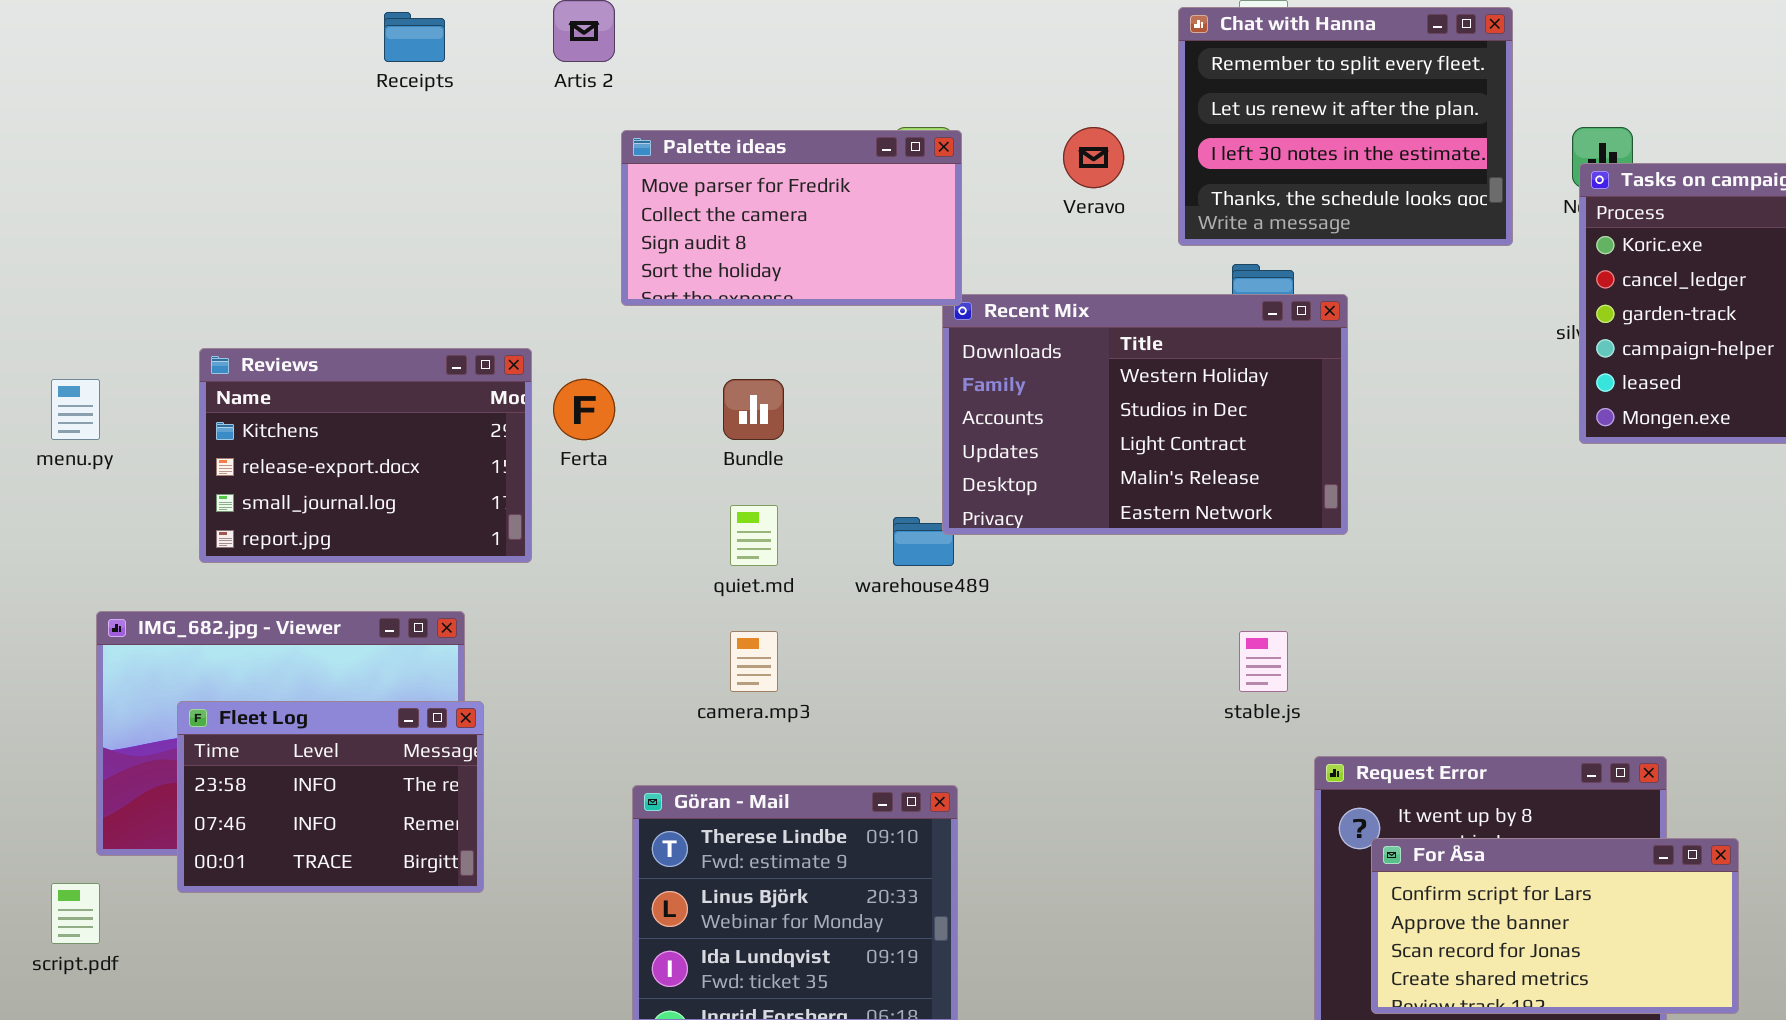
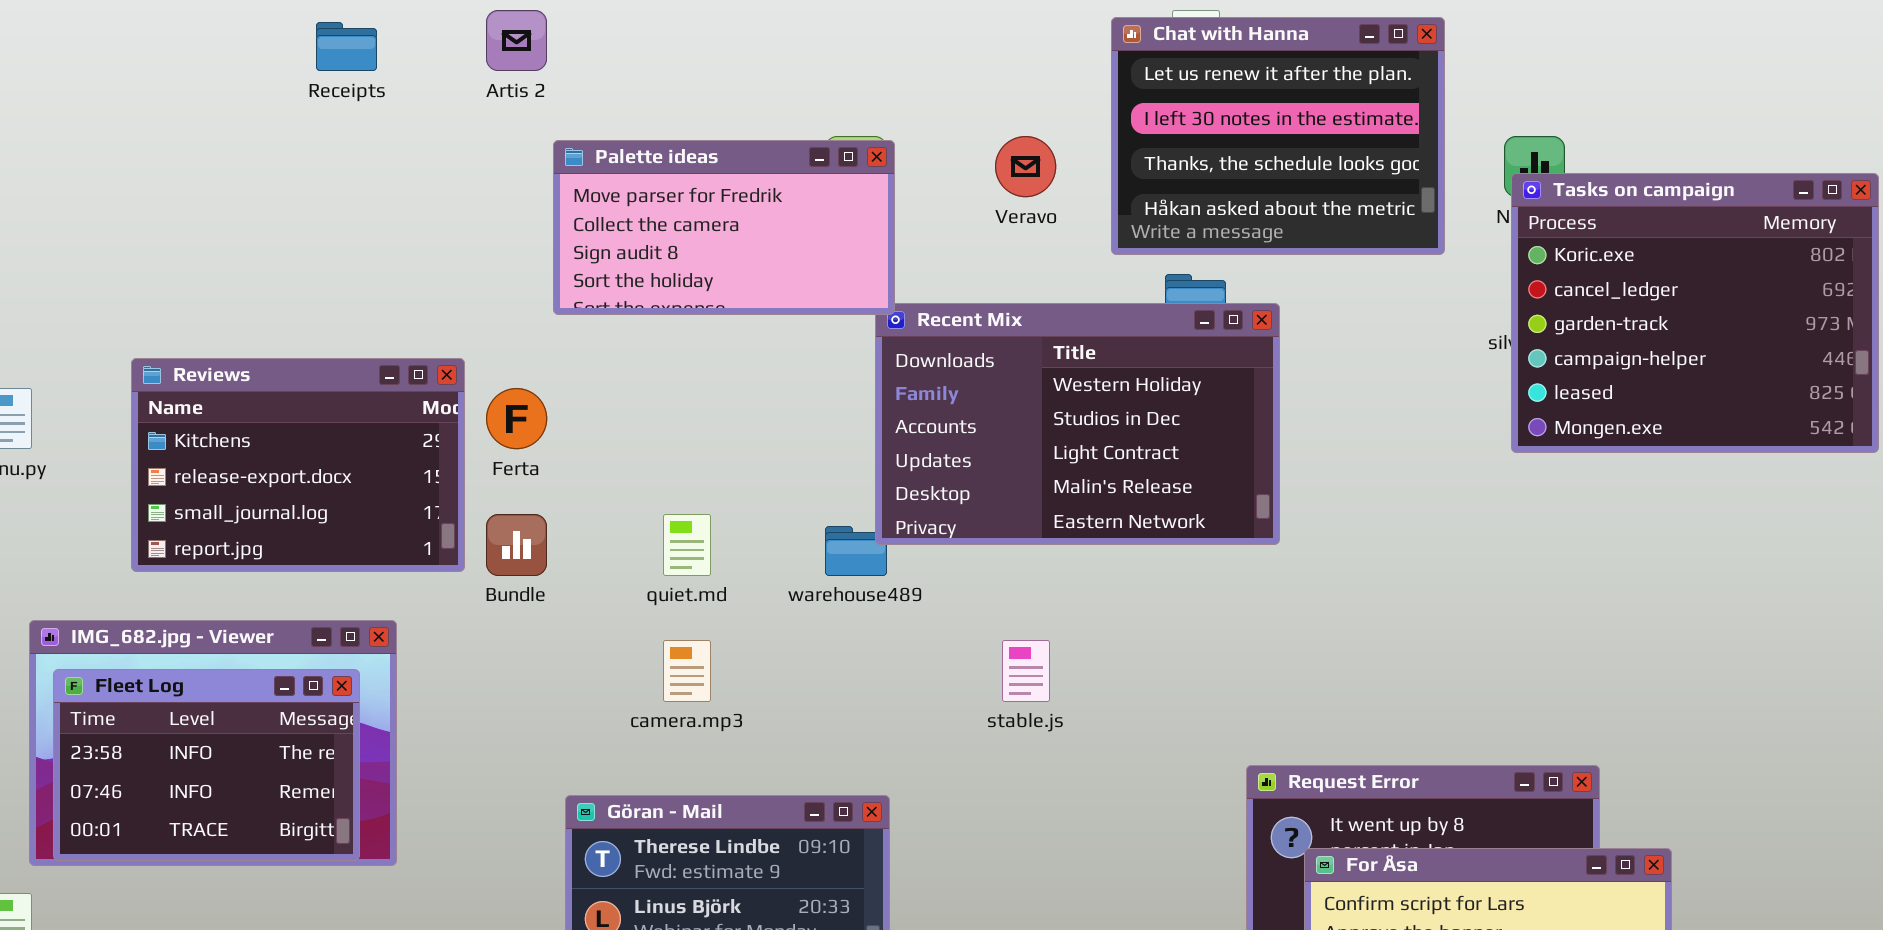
Chat with Hanna: [1178,7,1513,246] -> [1111,17,1445,255], scrolled down 1 row
Bundle: [723,379,784,440] -> [486,514,547,576], moved
stable.js: [1239,631,1288,692] -> [1002,640,1050,702], moved
Fleet Log: [177,701,484,893] -> [53,669,360,861], moved

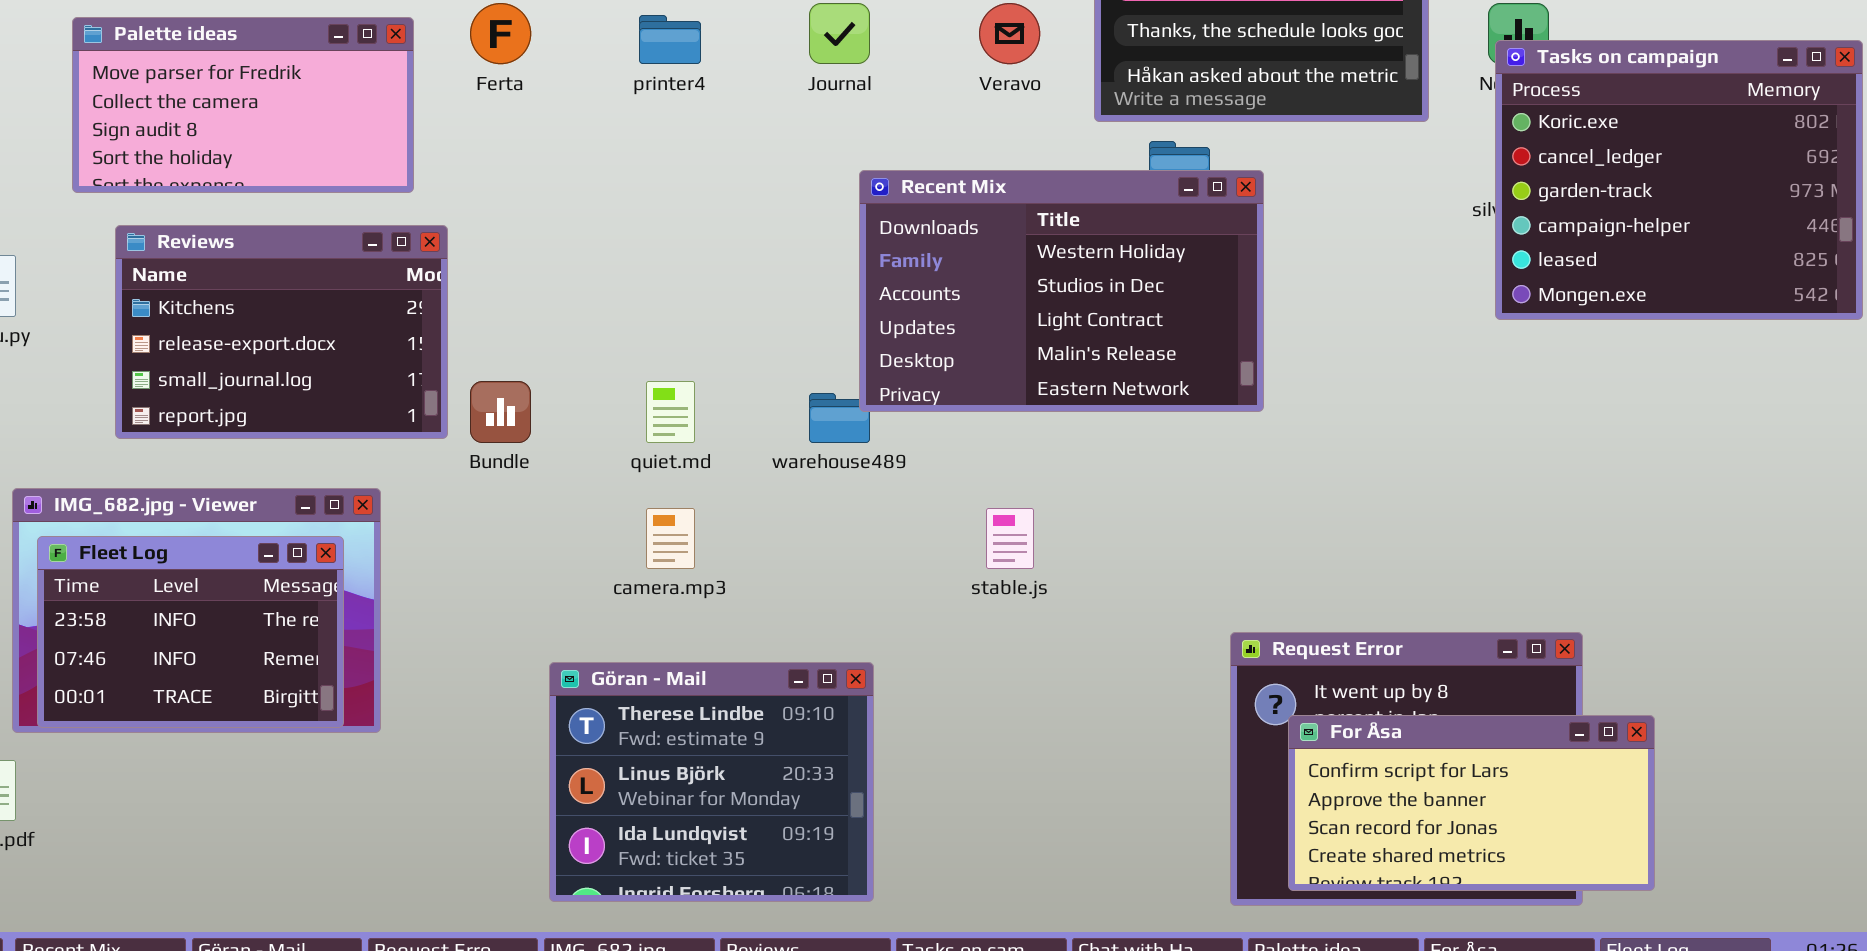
Palette ideas: [553,140,895,315] -> [72,17,414,193], moved
Ferta: [486,388,547,449] -> [470,3,531,64], moved

